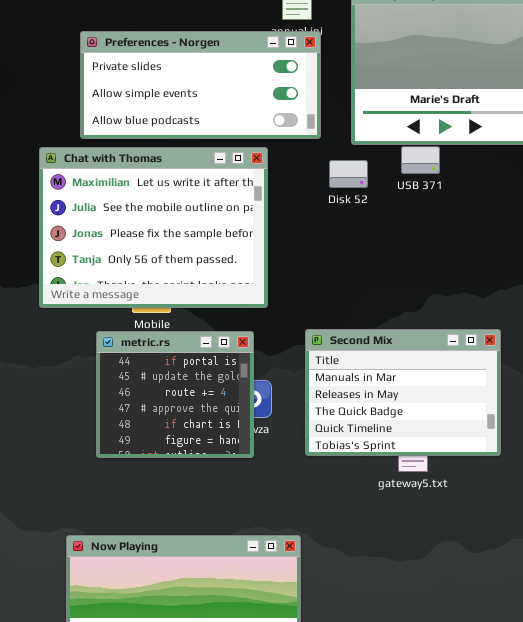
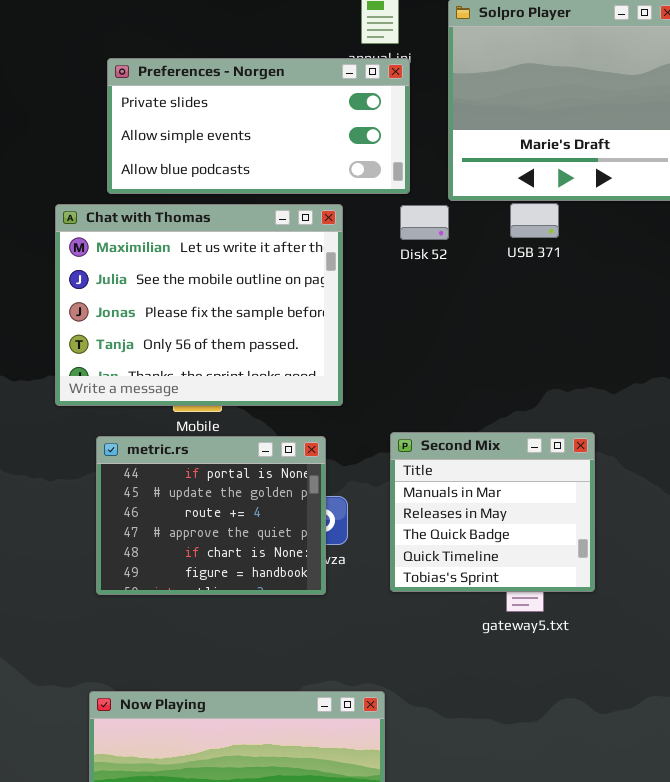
Disk 52: [329,160,368,188] -> [400,205,449,240], moved
Second Mix: [305,329,501,456] -> [390,432,595,592], resized
metric.rs: [96,331,254,458] -> [96,436,326,595], resized

